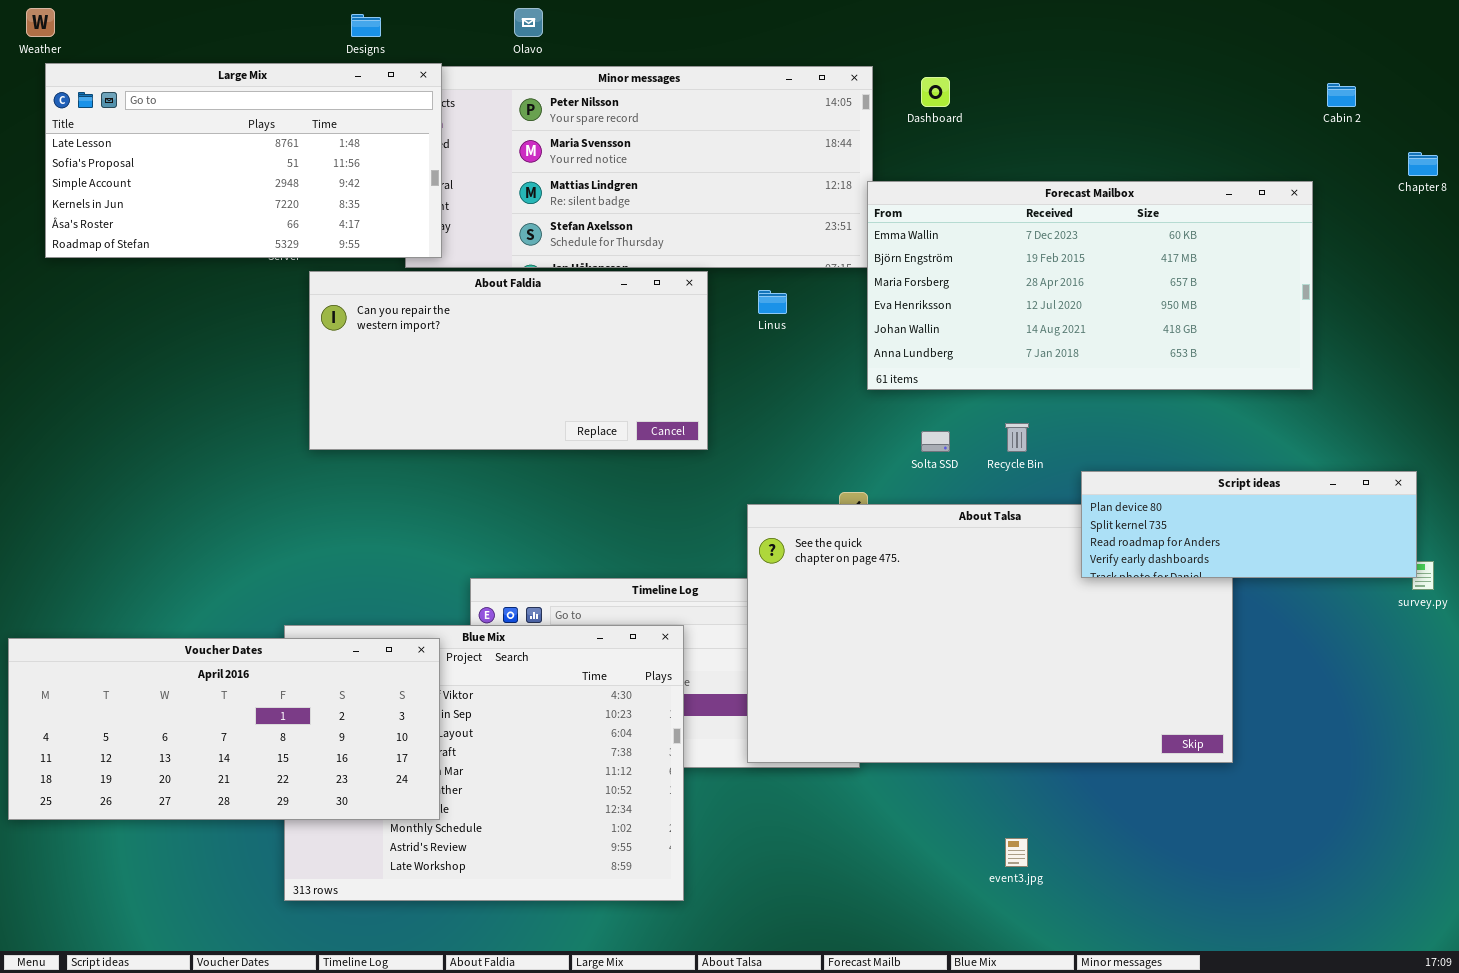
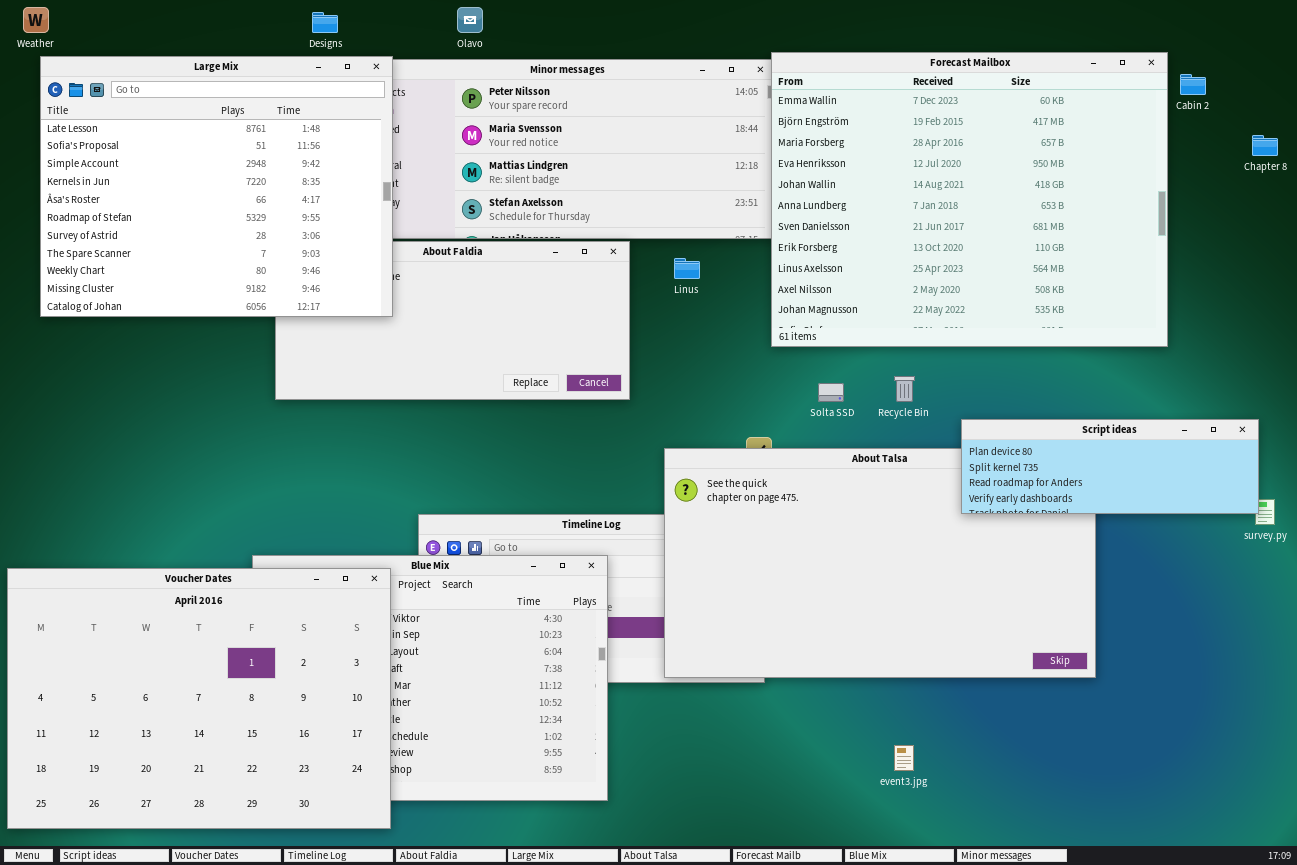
Large Mix: [45,63,442,258] -> [40,56,393,317], resized
Forecast Mailbox: [867,181,1313,390] -> [771,52,1168,347], resized
Voucher Dates: [8,638,440,820] -> [7,568,391,829], resized

